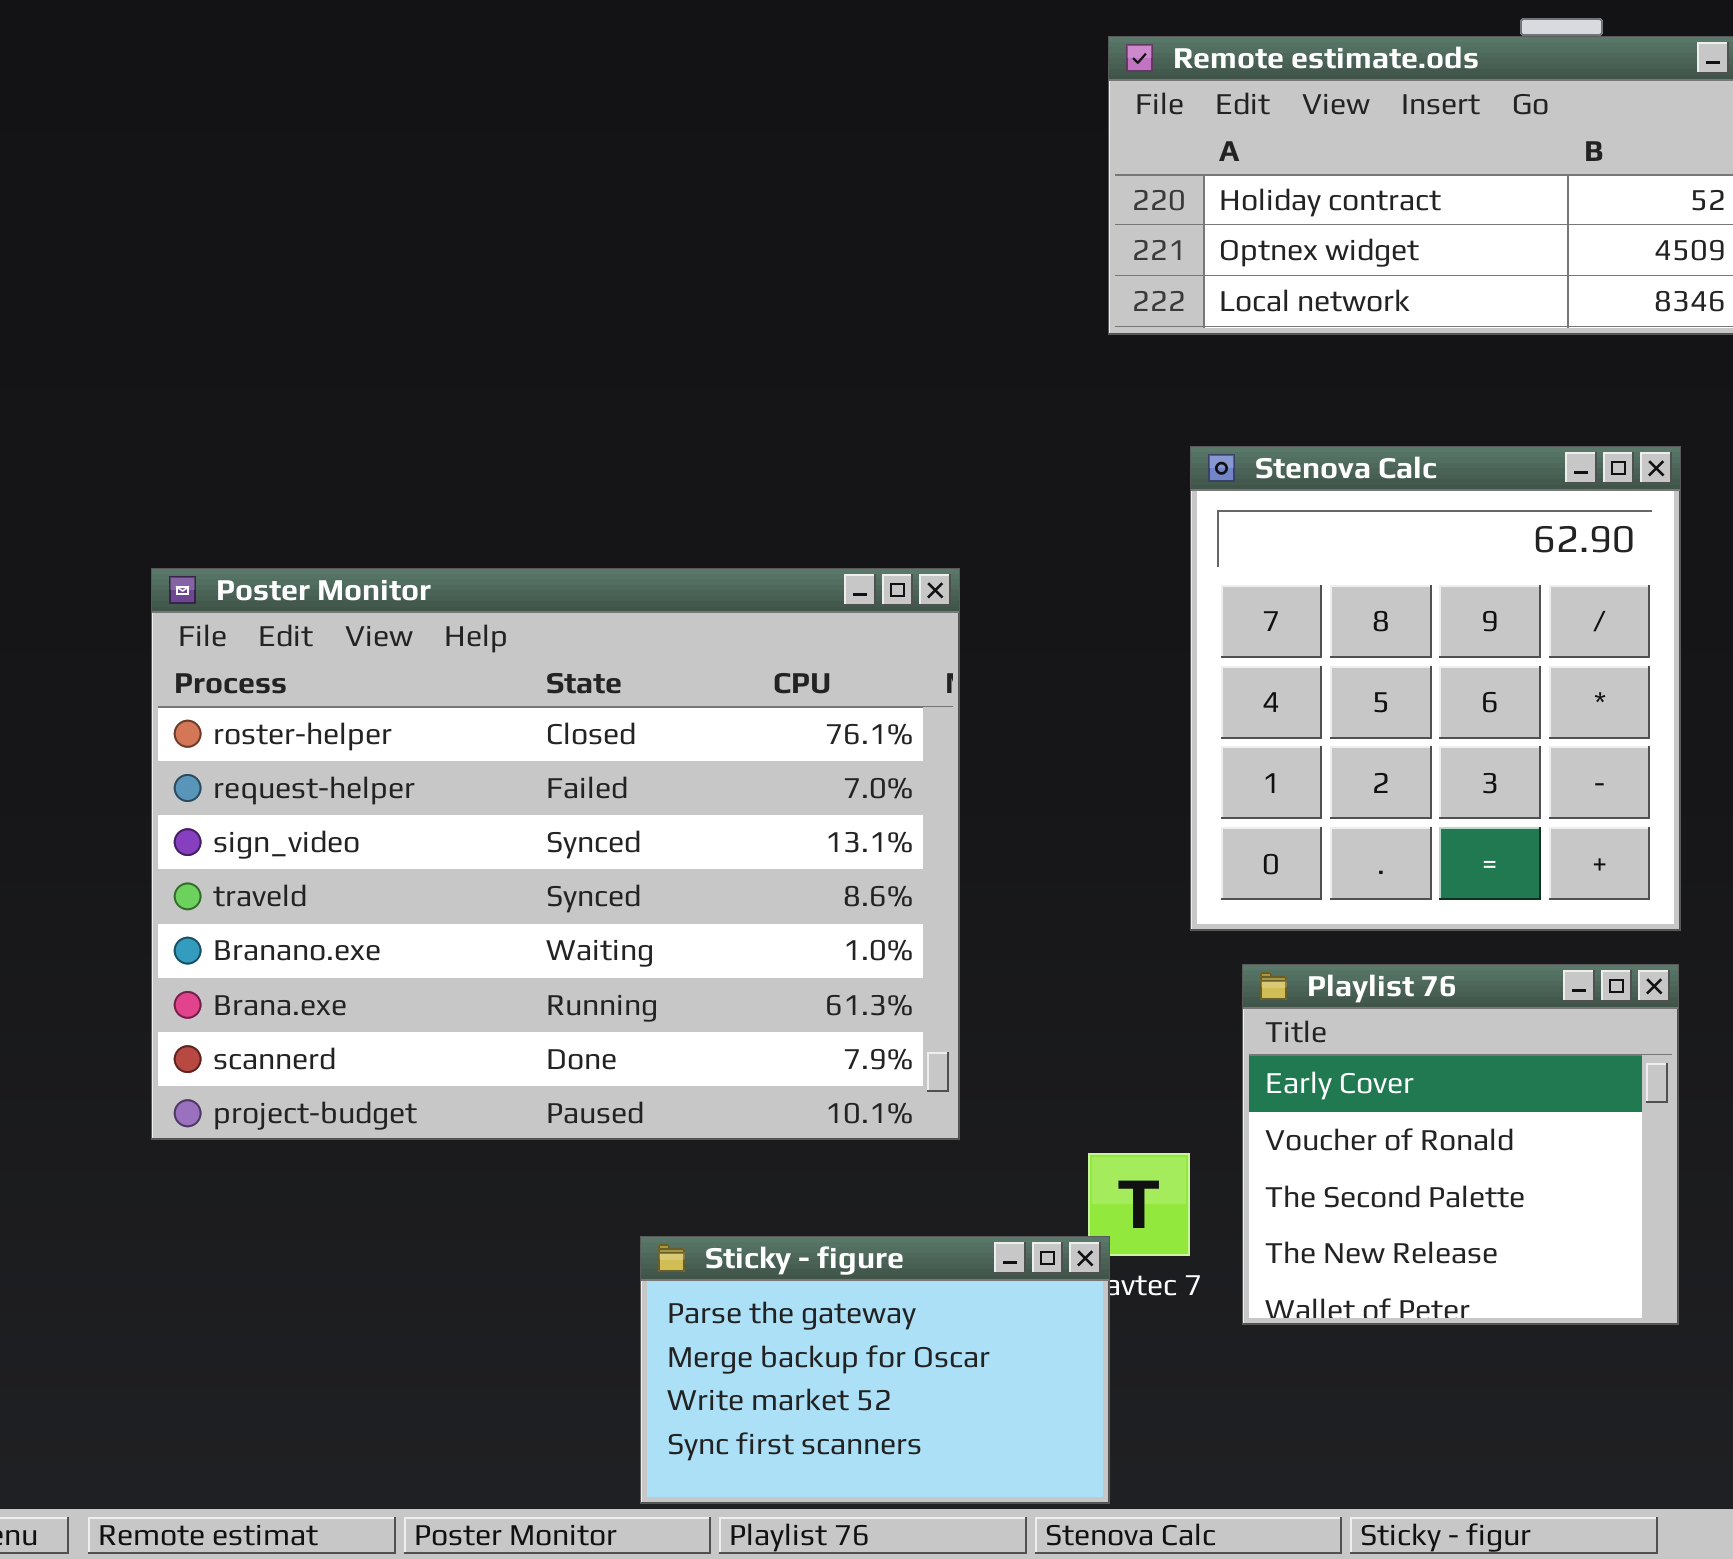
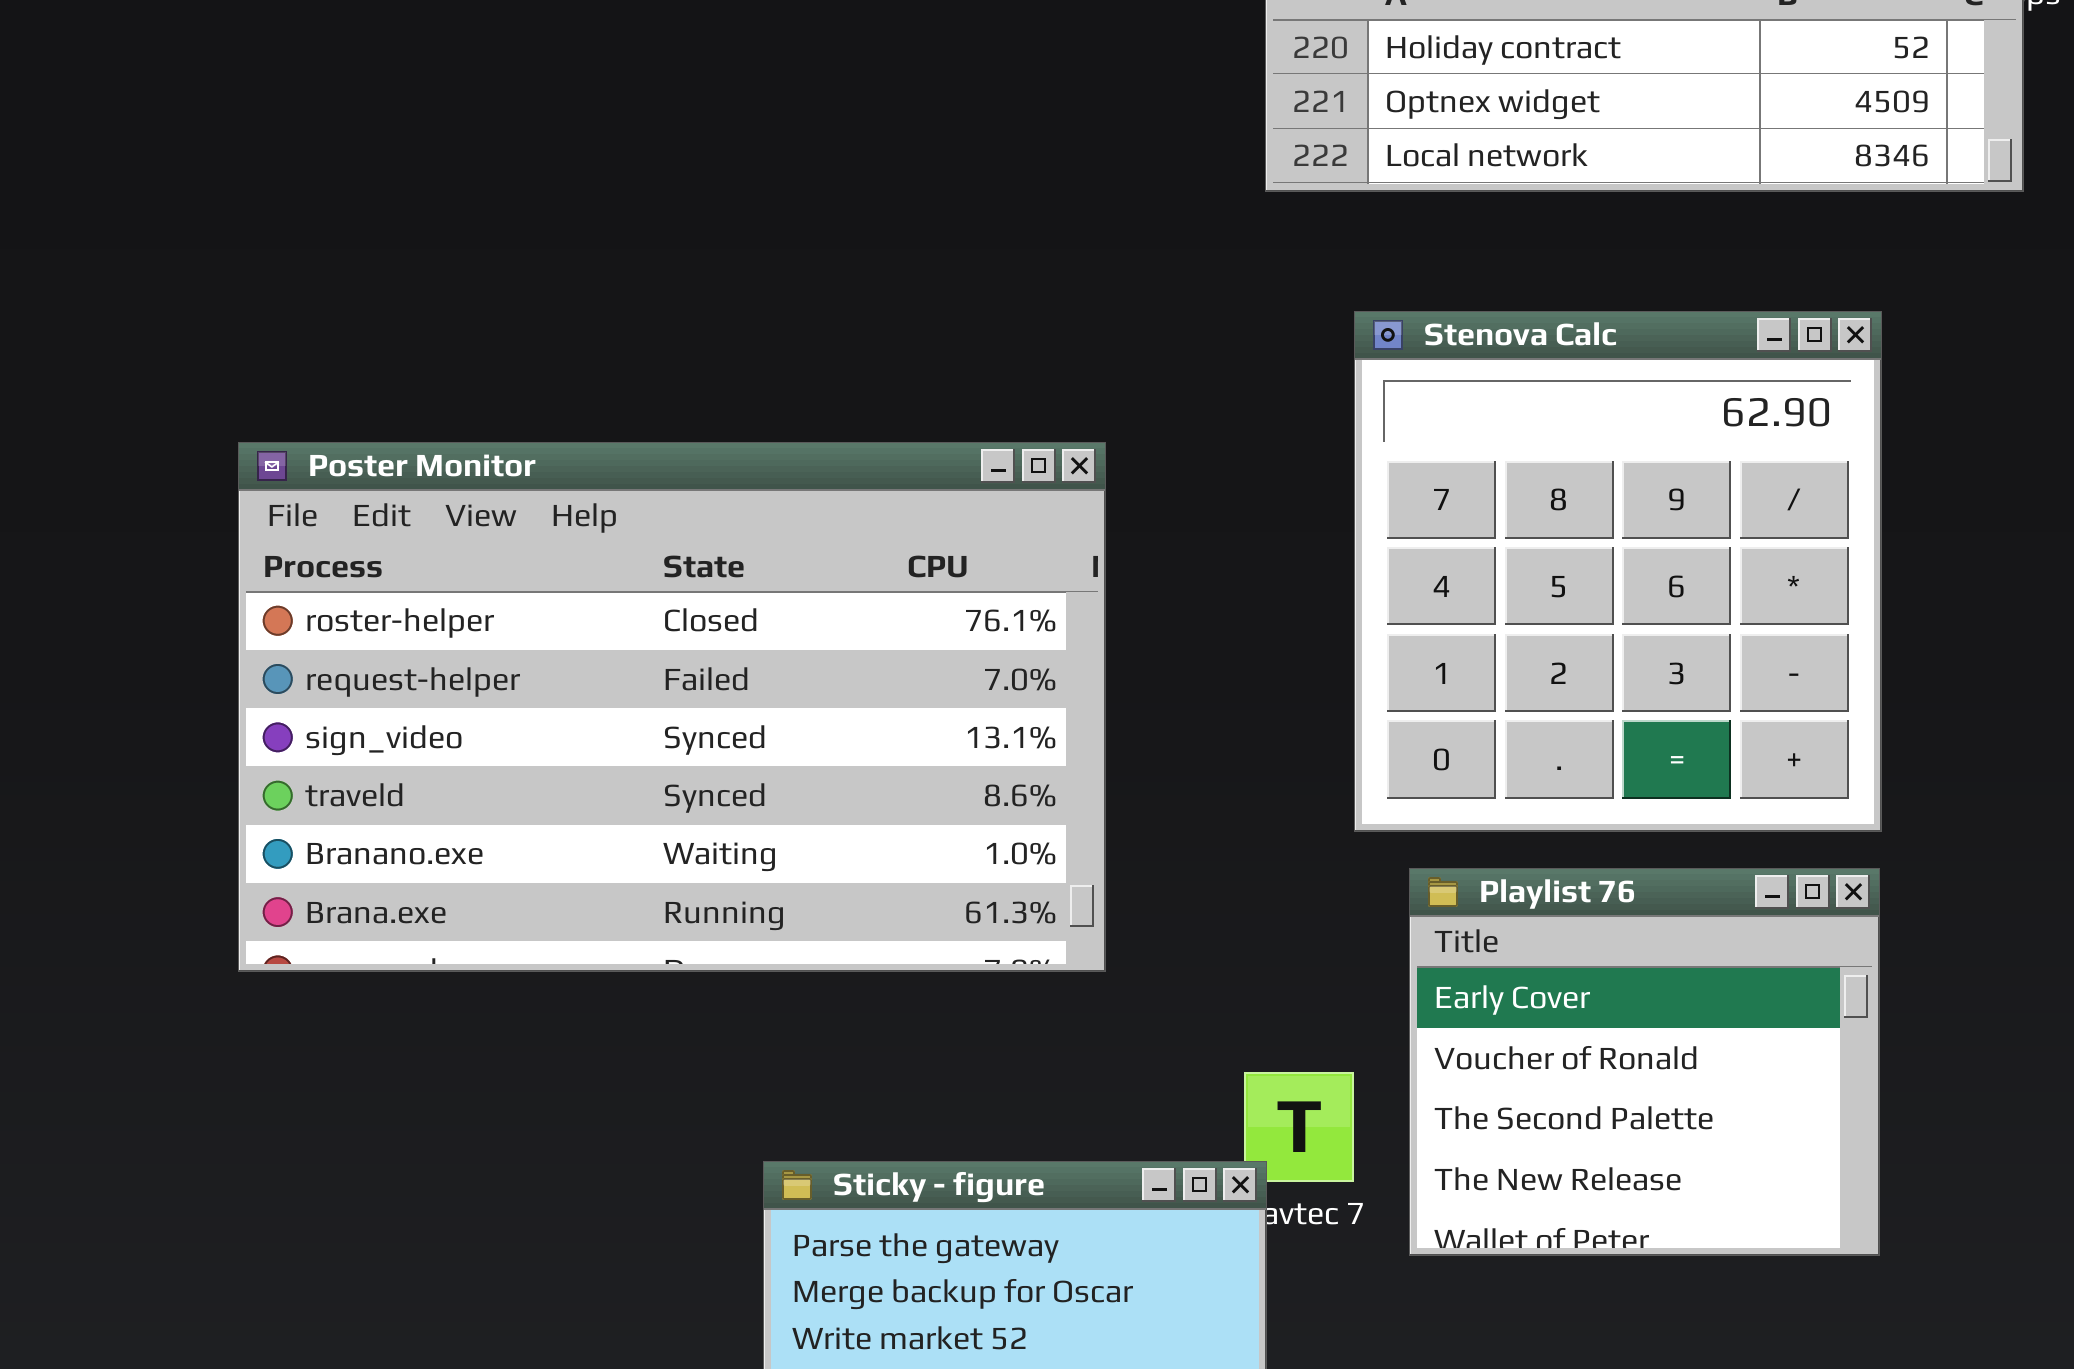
Poster Monitor: [151,568,960,1140] -> [238,442,1106,972], resized

